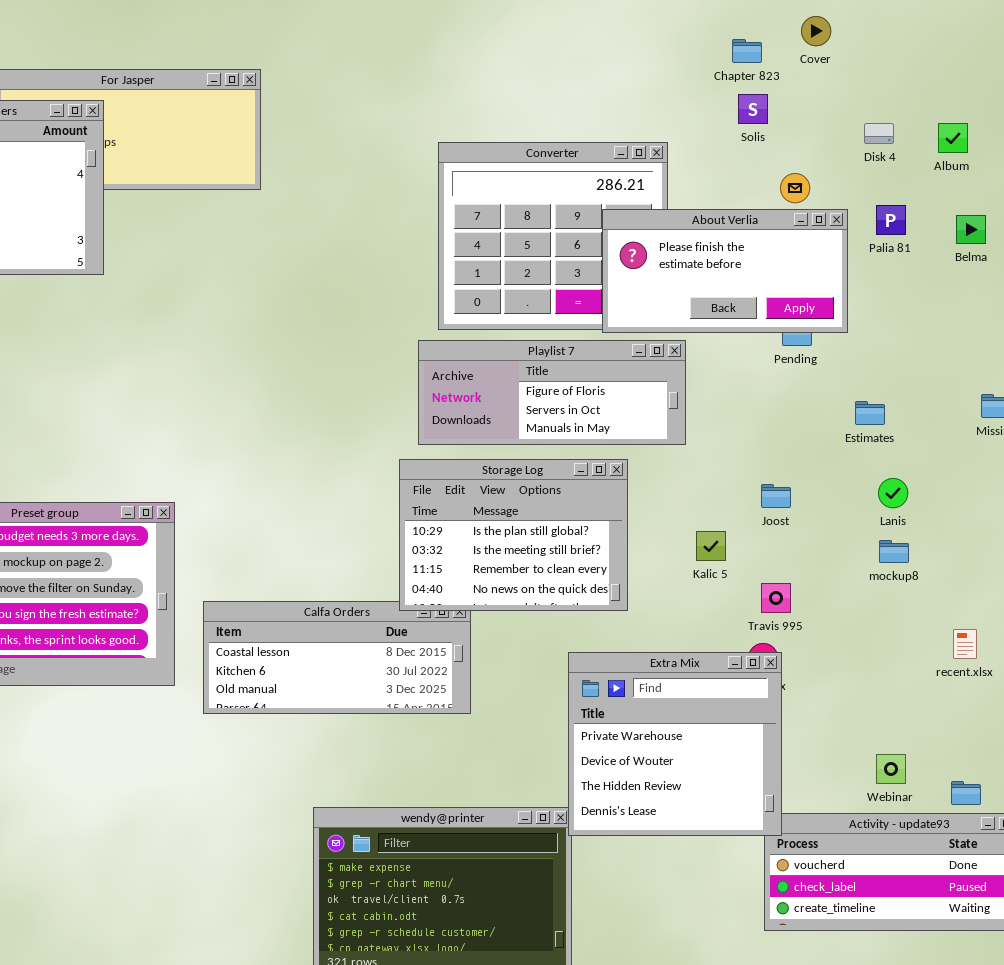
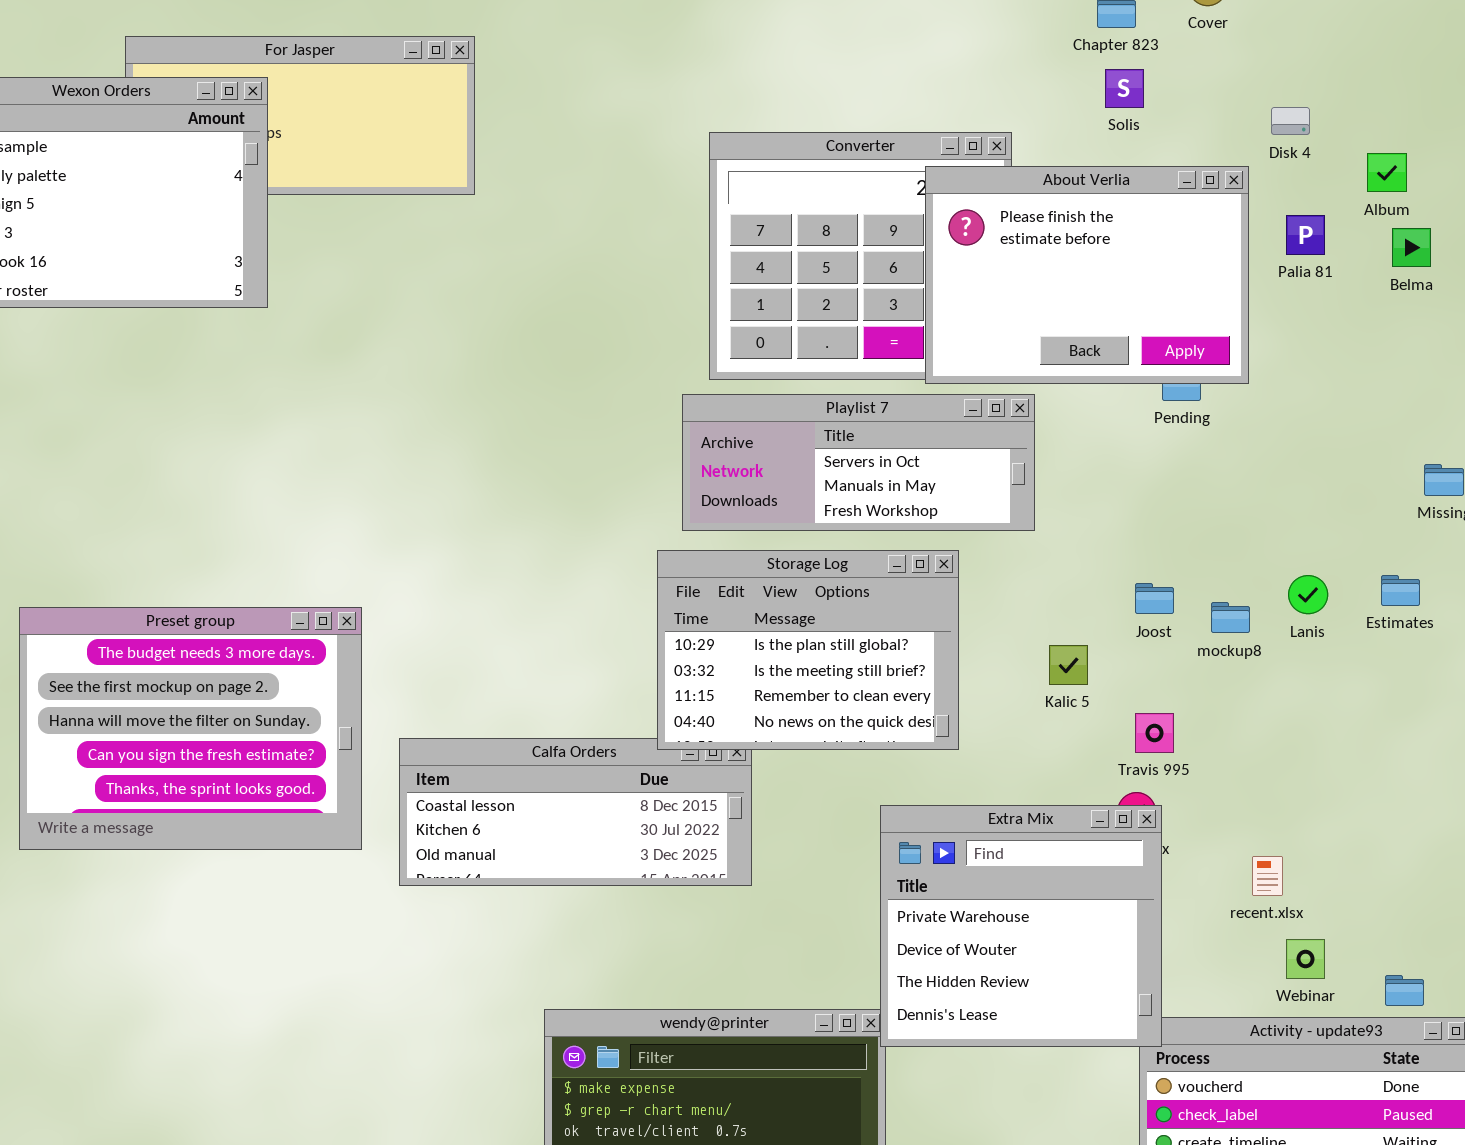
Album: [938,123,968,153] -> [1367,153,1407,192], moved
About Verlia: [602,209,848,333] -> [925,166,1249,384], resized
Playlist 7: [418,340,686,445] -> [682,394,1035,531], scrolled down 1 row
Estimates: [855,401,885,425] -> [1381,575,1420,606], moved
mockup8: [879,540,909,563] -> [1211,602,1250,633], moved
recent.xlsx: [953,629,977,659] -> [1252,856,1283,896], moved

